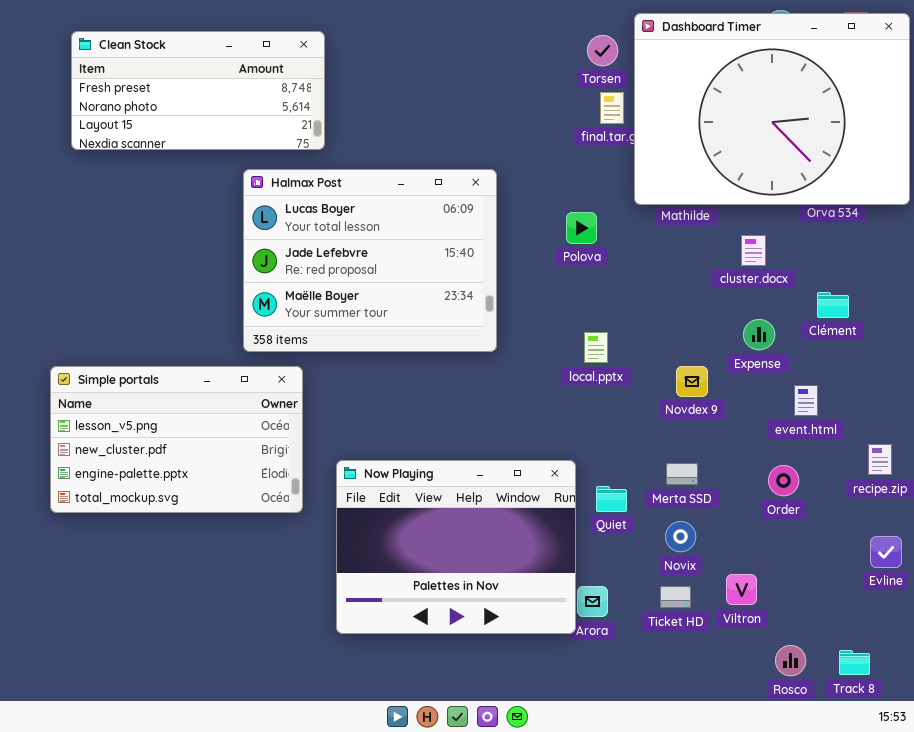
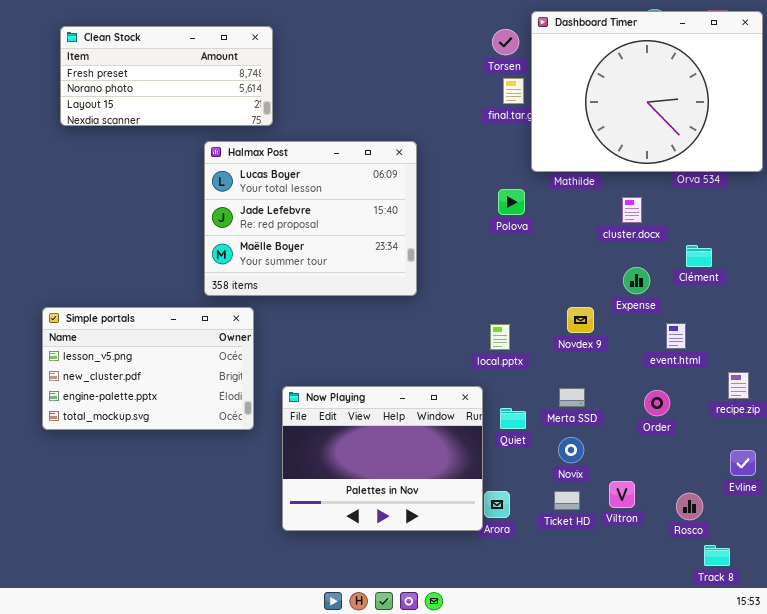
Polova: [566,212,597,244] -> [498,189,525,215], moved
local.pptx: [584,332,608,363] -> [490,324,510,350], moved
Rosco: [775,645,806,676] -> [676,493,703,520], moved

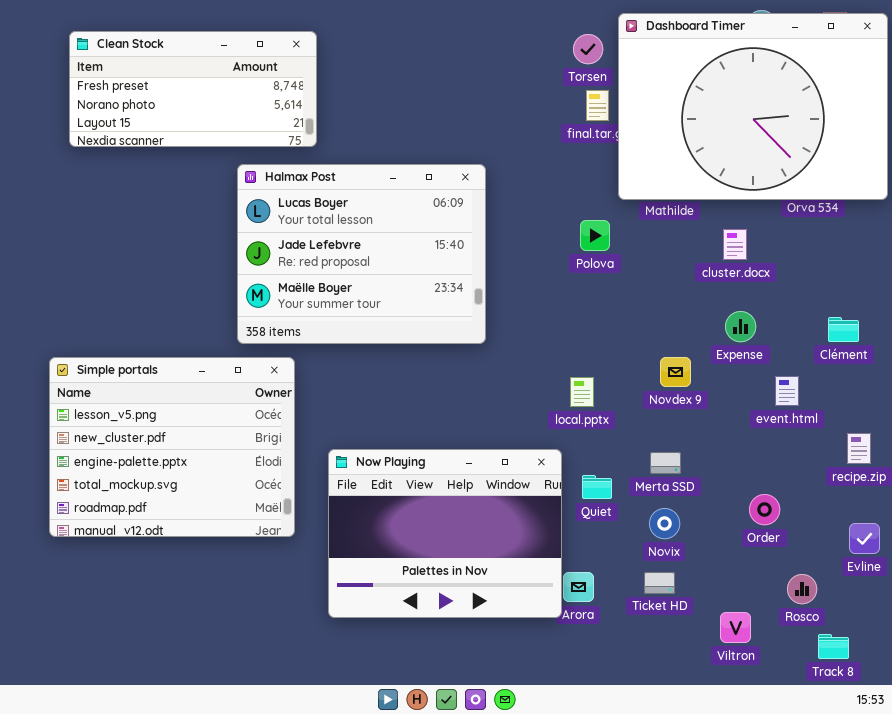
Clément: [686,245,712,267] -> [828,317,859,342], moved
Simple portals: [42,307,254,430] -> [49,357,295,537], resized
Order: [644,390,670,416] -> [749,494,780,525], moved
Viltron: [609,481,635,508] -> [720,612,751,643], moved

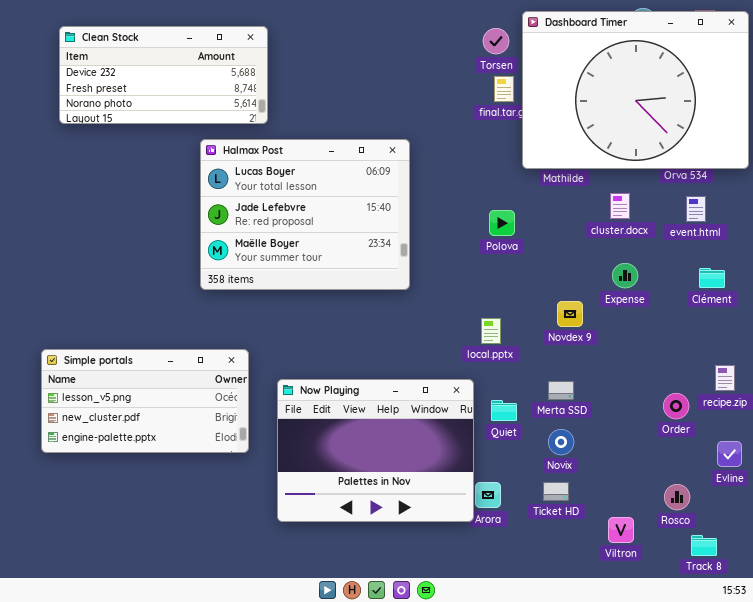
Clean Stock: [69,31,317,147] -> [59,26,268,124], scrolled up 1 row
Polova: [580,220,610,251] -> [489,210,515,236], moved
Simple portals: [49,357,295,537] -> [41,349,249,453], resized
event.html: [775,376,799,406] -> [686,196,706,222], moved
Order: [749,494,780,525] -> [663,393,689,419], moved

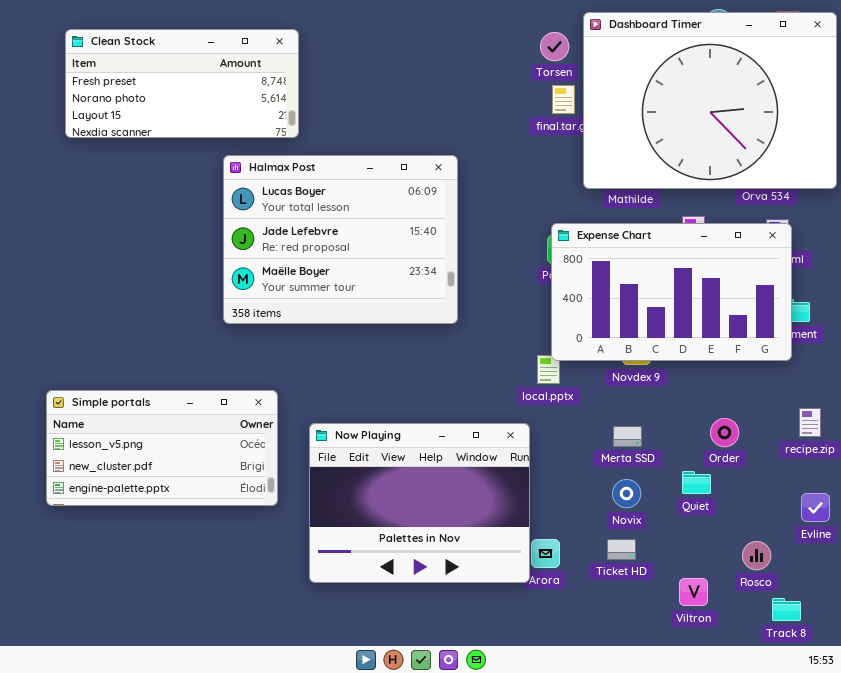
Clean Stock: [59,26,268,124] -> [65,29,299,138], scrolled down 1 row
Expense Chart: none -> [551,223,792,361], opened
Order: [663,393,689,419] -> [710,418,739,447], moved
Quiet: [491,400,517,421] -> [682,471,711,494], moved

